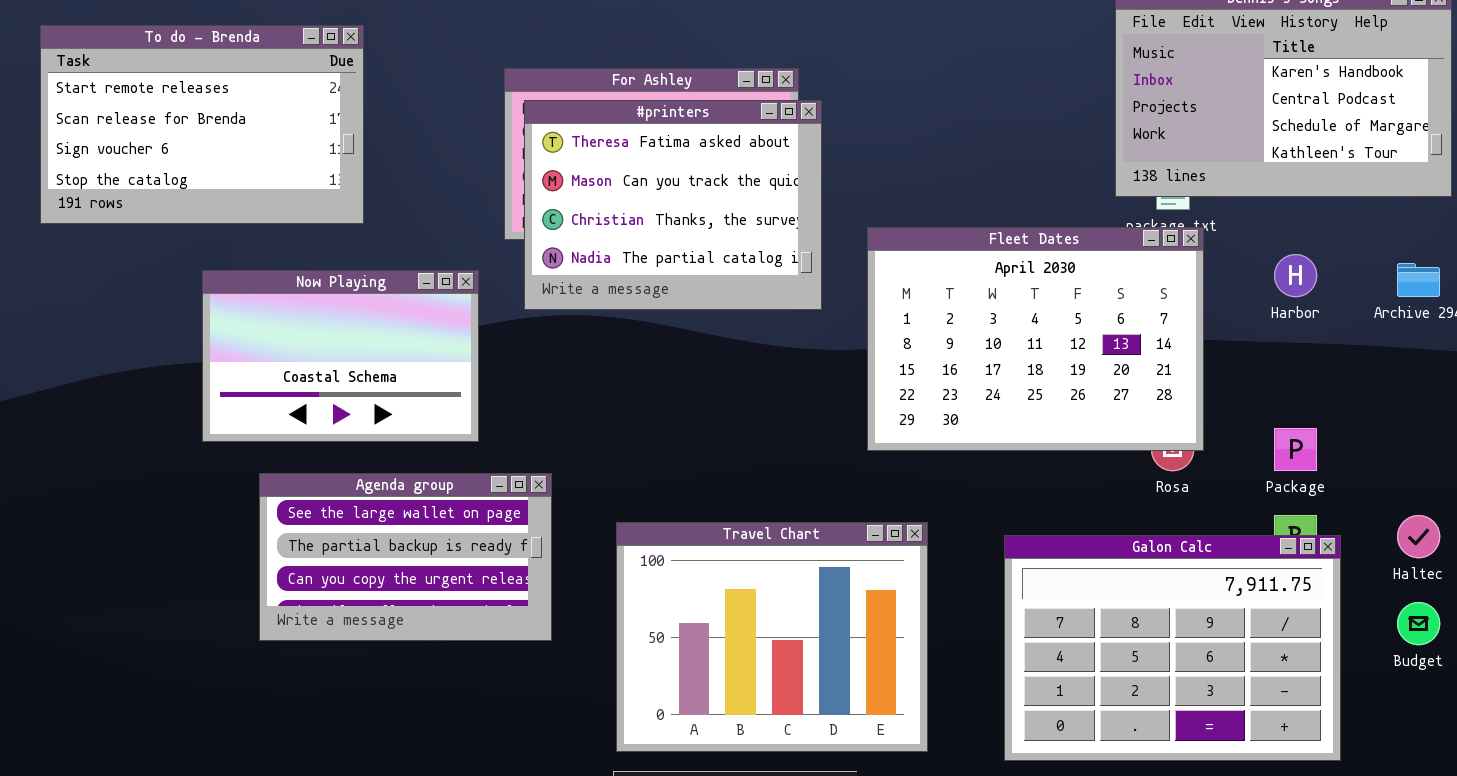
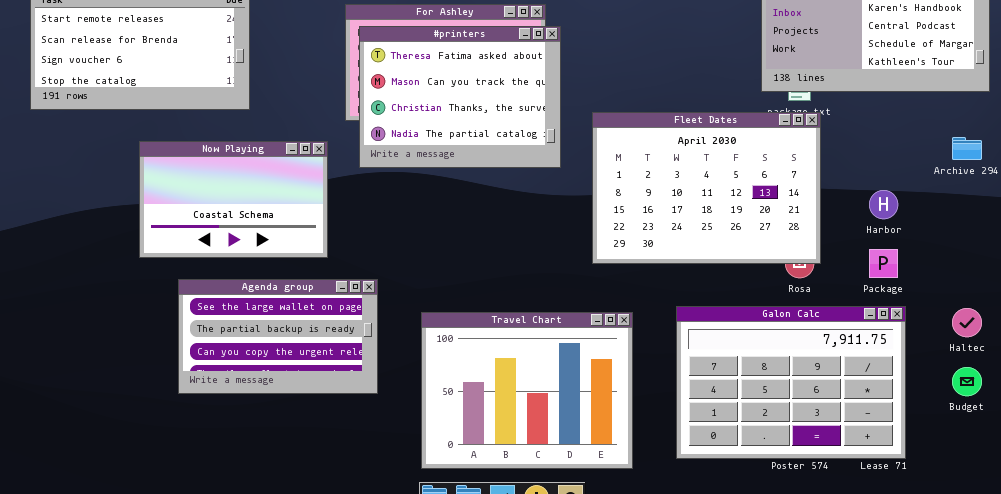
Harbor: [1274,254,1317,297] -> [869,190,898,219], moved
Galon Calc: [1004,535,1341,761] -> [676,306,906,459], moved

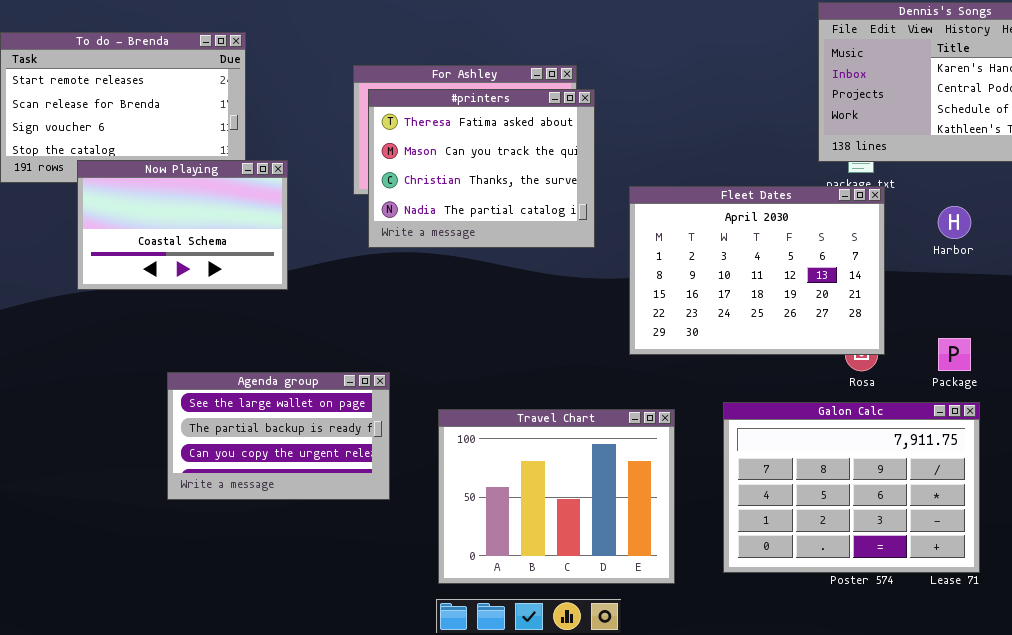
Now Playing: [139,141,328,258] -> [77,160,288,290], moved
Harbor: [869,190,898,219] -> [938,206,971,239], moved

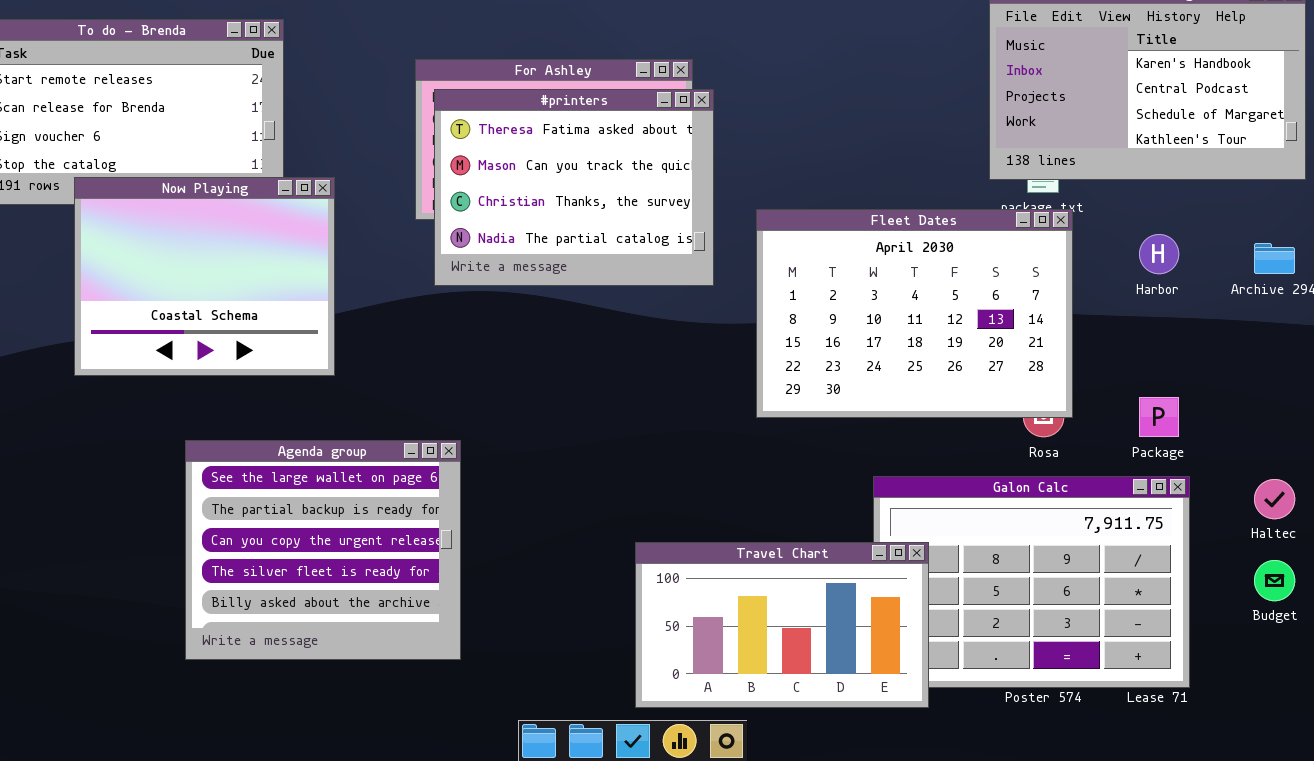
Now Playing: [77,160,288,290] -> [74,177,335,376], resized
Agenda group: [167,372,390,500] -> [185,440,461,660], resized
Travel Chart: [438,409,675,584] -> [635,542,929,708], moved, resized

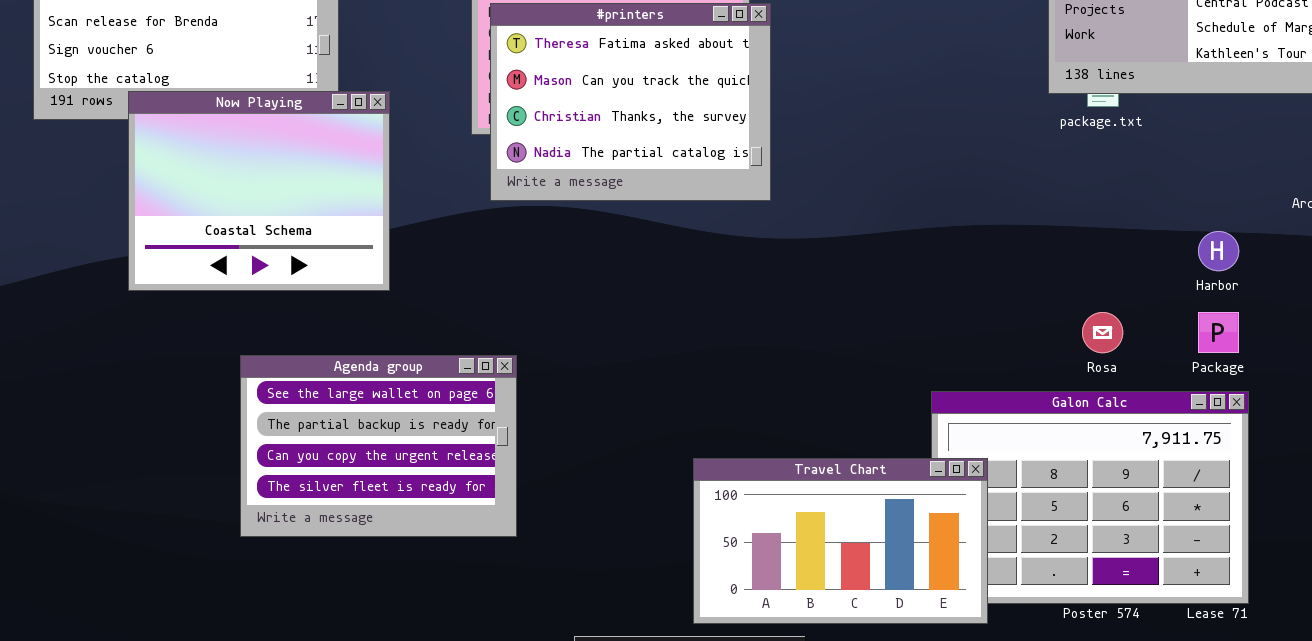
Fleet Dates: [756,209,1073,418] -> none, closed
Harbor: [1139,234,1179,274] -> [1198,231,1239,271], moved
Agenda group: [185,440,461,660] -> [240,355,517,537], resized

